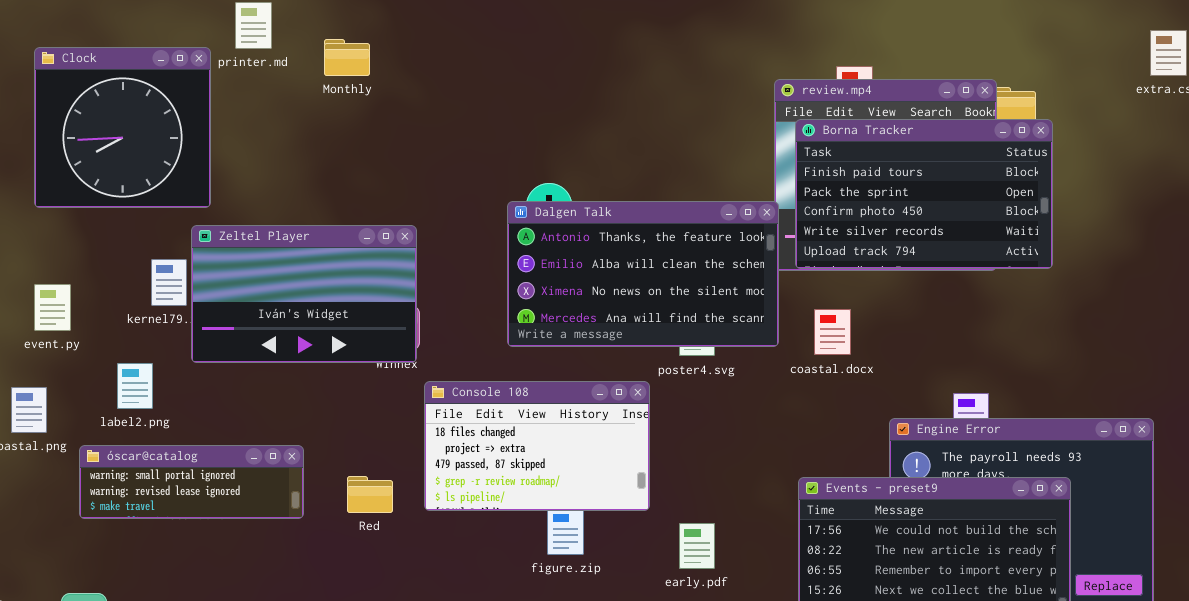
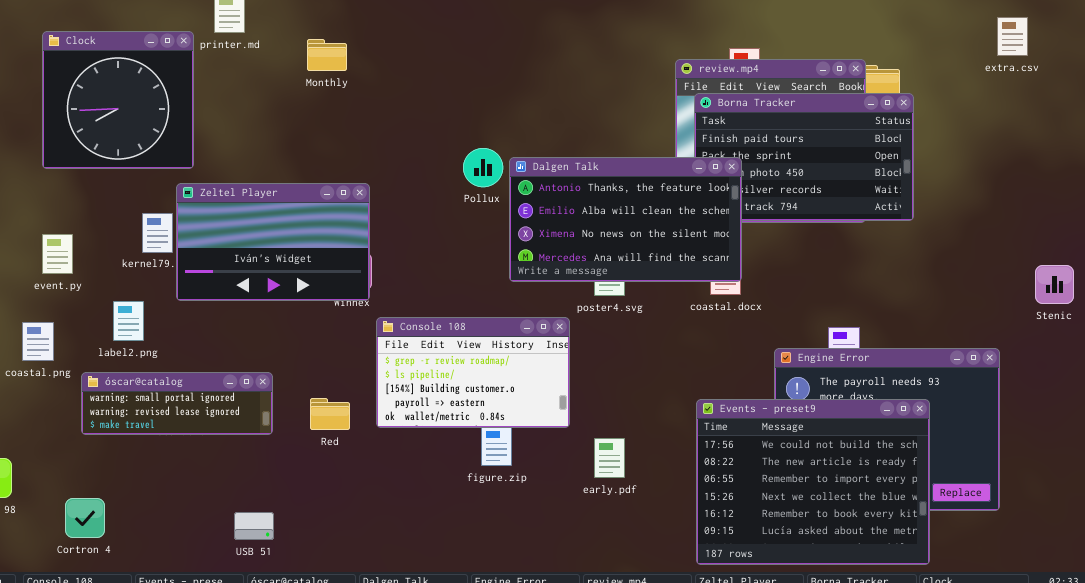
Monthly: [324,39,370,76] -> [307,39,347,71], moved
Dalgen Talk: [507,201,779,347] -> [509,157,742,282], moved
Console 108: [424,381,650,511] -> [376,317,570,428], scrolled down 3 rows

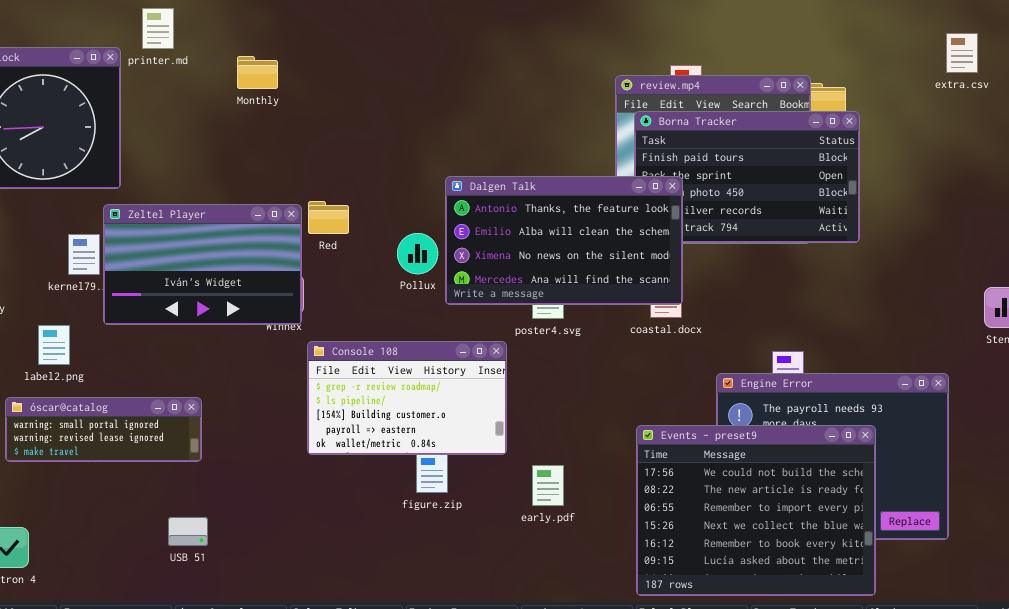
Pollux: [463,148,503,187] -> [397,233,438,274], moved
Red: [310,398,350,430] -> [308,201,349,234], moved
USB 51: [234,512,274,540] -> [168,517,208,546], moved

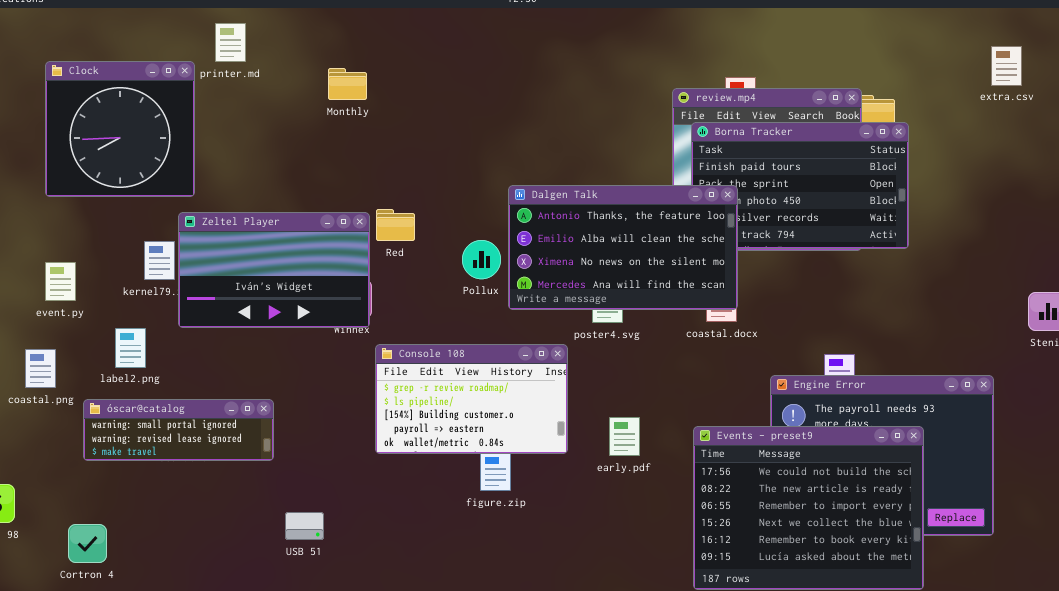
Monthly: [237,56,278,89] -> [328,68,367,100], moved
early.pdf: [532,465,564,506] -> [609,417,640,456], moved
USB 51: [168,517,208,546] -> [285,512,324,540], moved

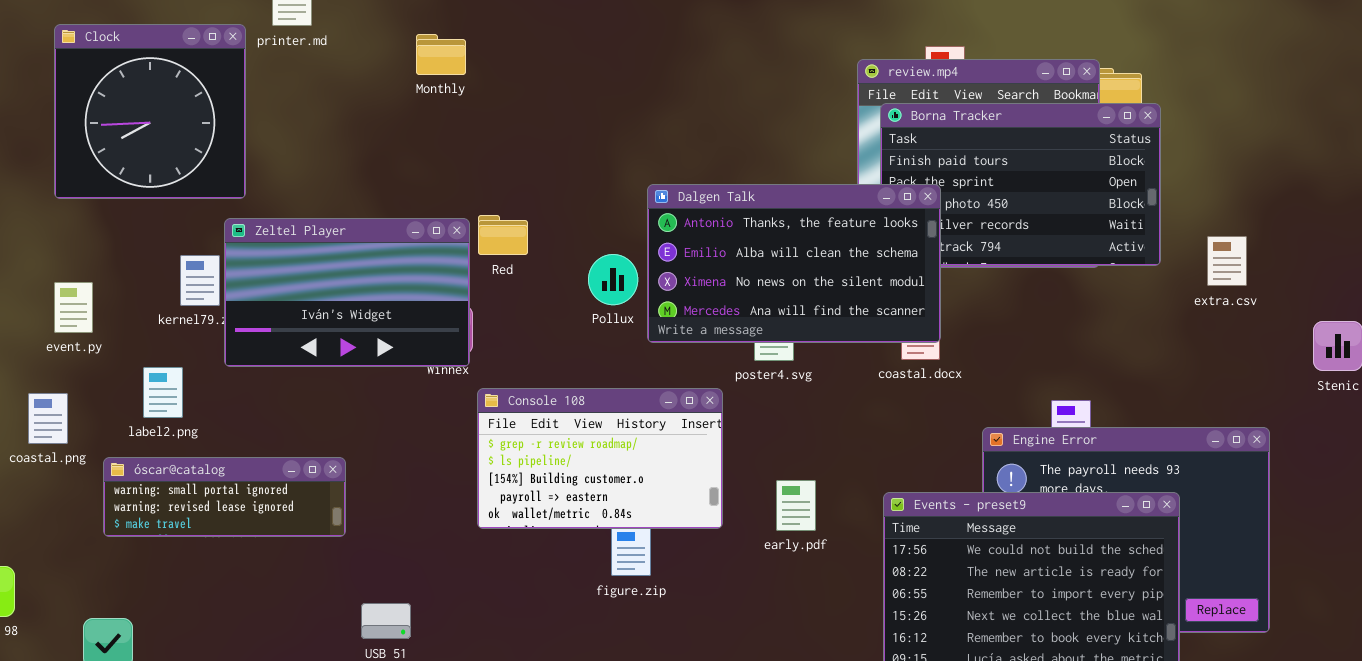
extra.csv: [991,46,1022,86] -> [1207,236,1247,286], moved

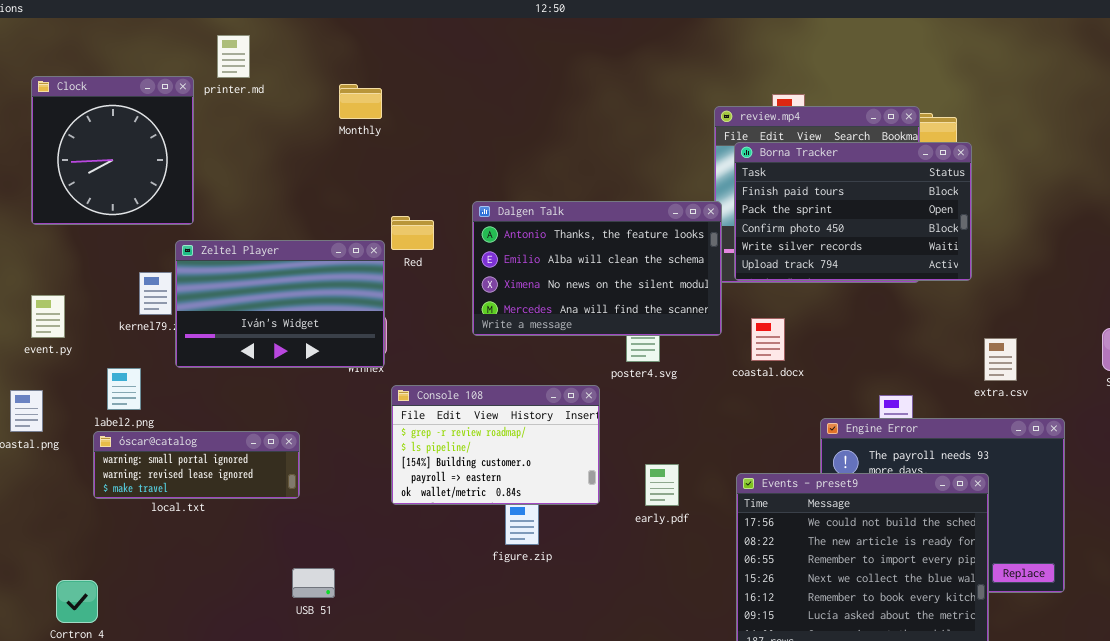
Dalgen Talk: [647,184,941,343] -> [472,201,722,336], moved
Red: [478,215,528,255] -> [391,216,434,250], moved
extra.csv: [1207,236,1247,286] -> [984,338,1017,381], moved
óscar@catalog: [103,457,346,537] -> [93,431,300,499], moved

